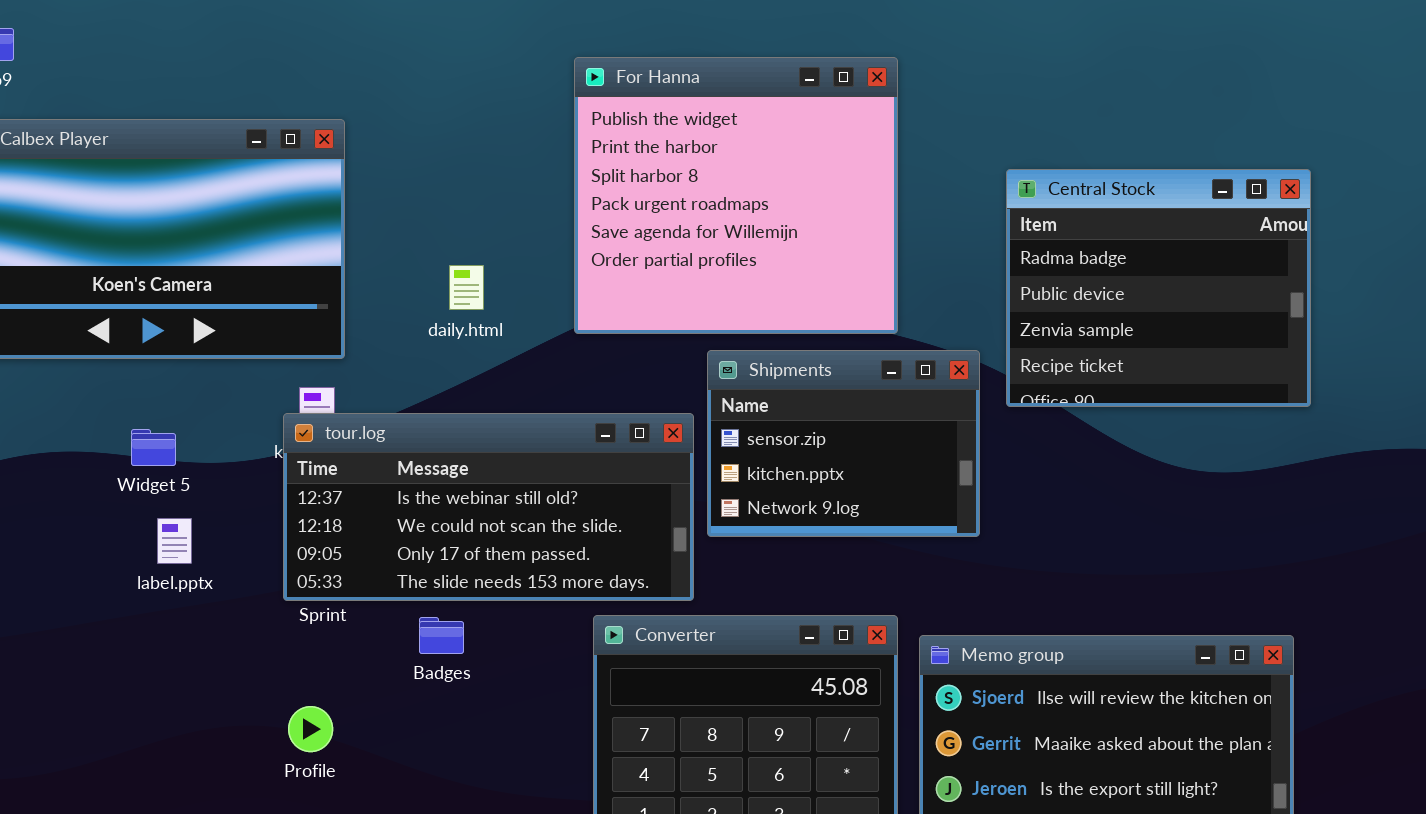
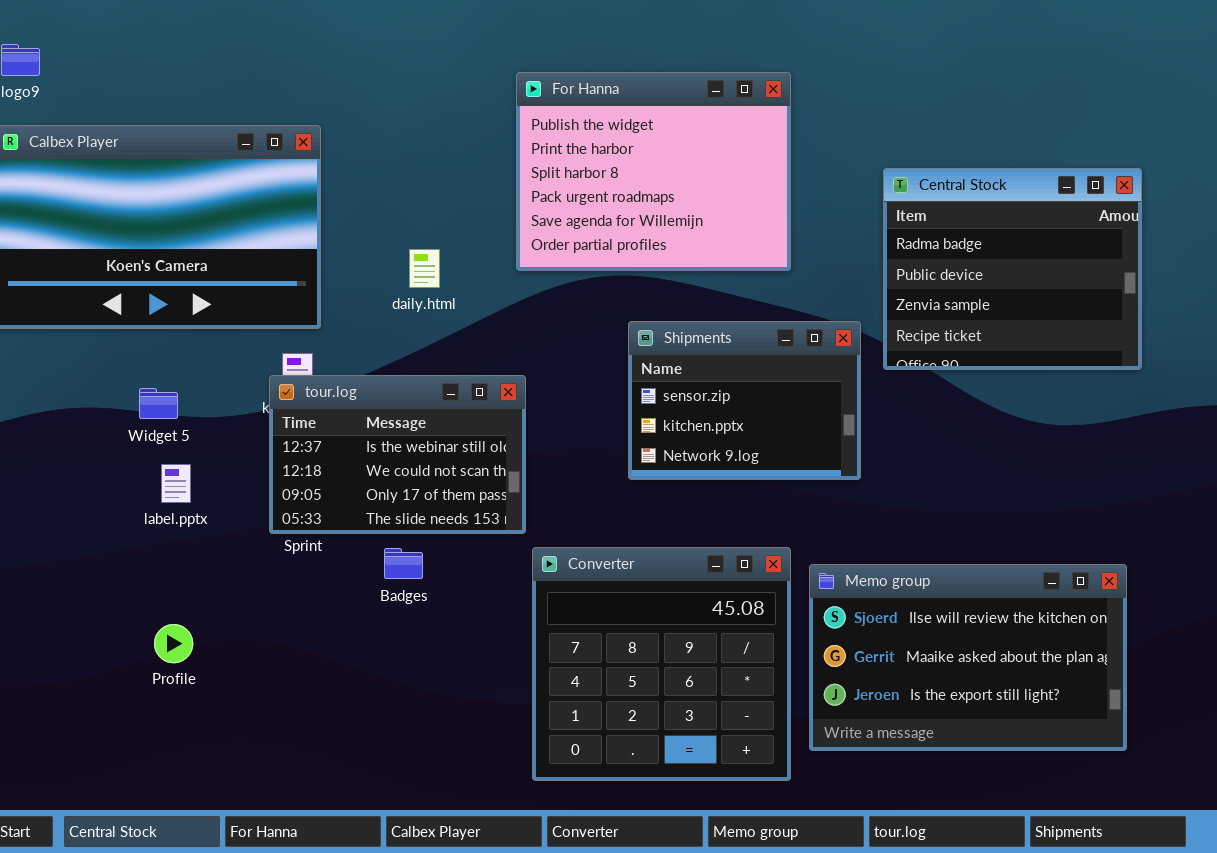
For Hanna: [574,57,898,334] -> [516,72,791,271], resized
tour.log: [283,413,694,601] -> [269,375,526,534], resized
Profile: [288,706,333,752] -> [154,624,193,663], moved

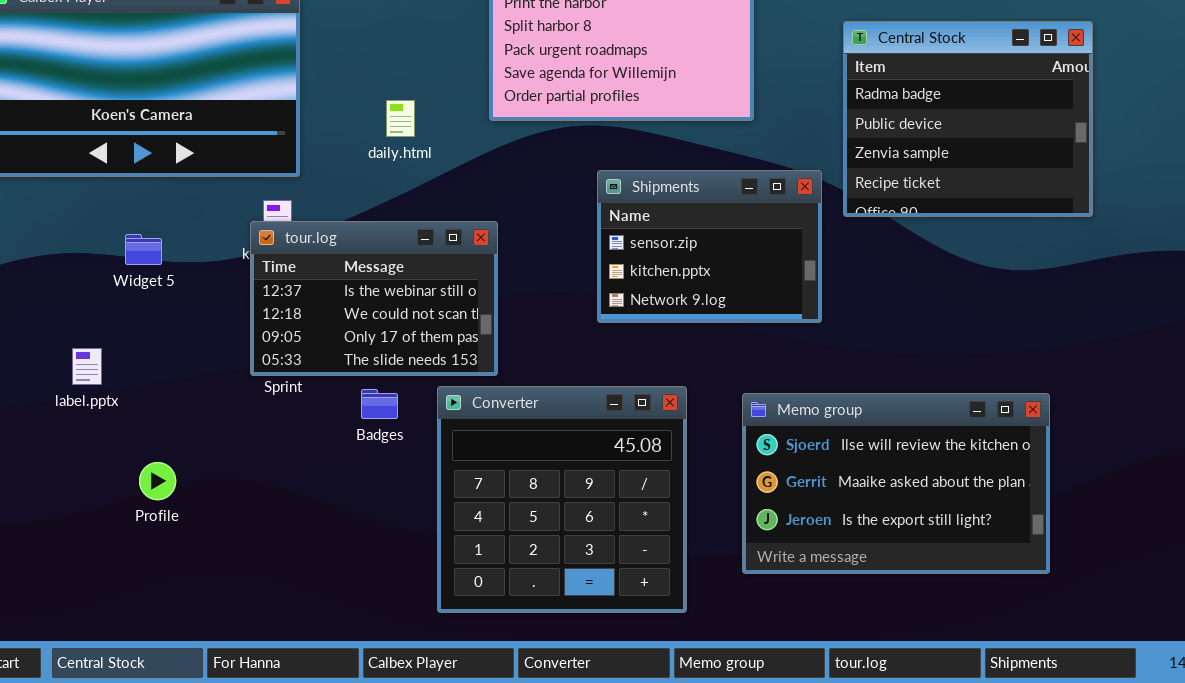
label.pptx: [161,464,191,503] -> [72,348,102,385], moved
Converter: [532,547,791,781] -> [437,386,687,613], moved
Memo group: [809,564,1127,751] -> [742,393,1050,574], moved

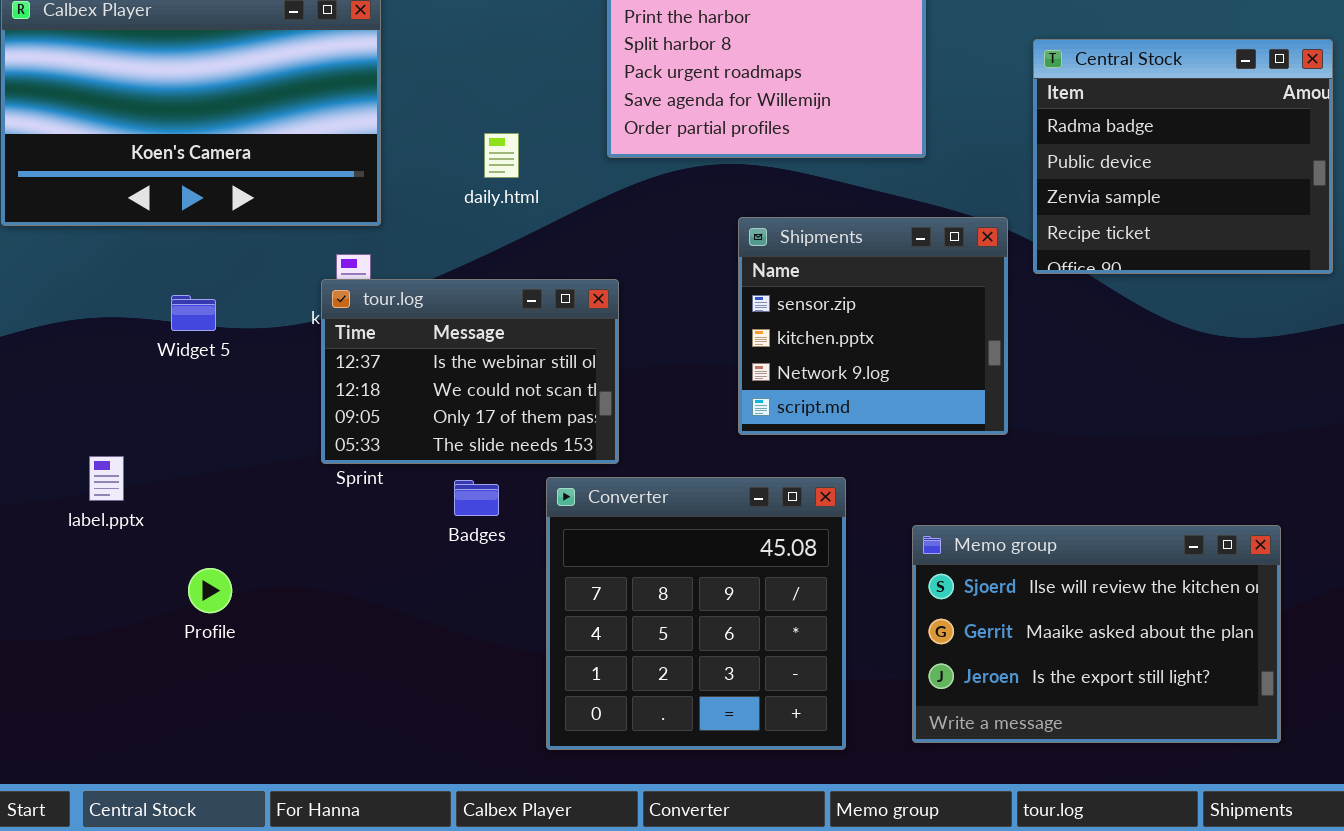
Shipments: [597,170,822,323] -> [738,217,1008,435], resized
label.pptx: [72,348,102,385] -> [89,456,124,501], moved
Memo group: [742,393,1050,574] -> [912,525,1281,743], moved

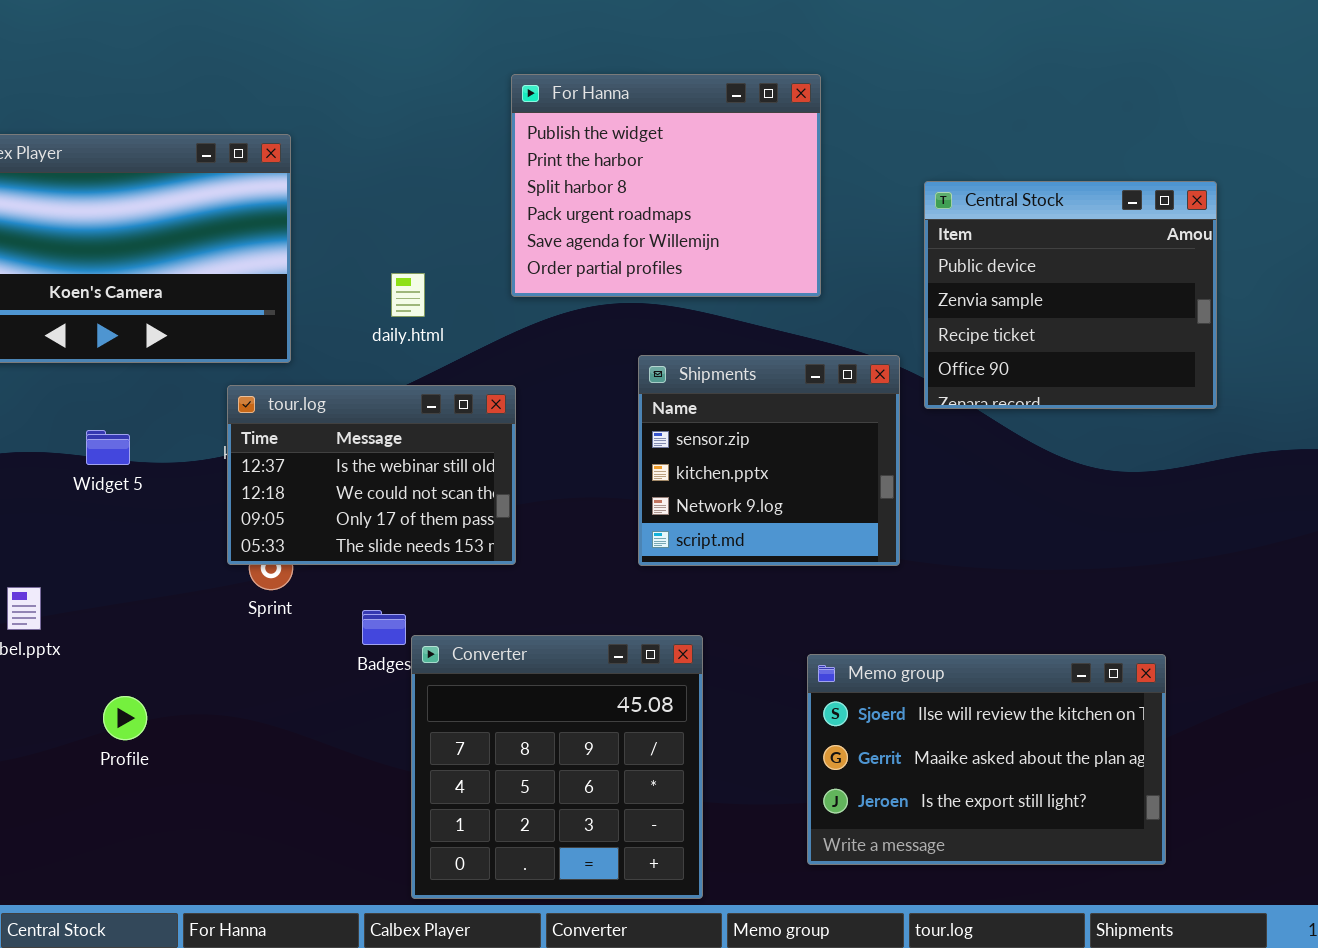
Central Stock: [1033,39,1333,274] -> [924,181,1217,409], scrolled down 1 row
tour.log: [321,279,619,464] -> [227,385,516,565], moved
Converter: [546,477,846,750] -> [411,635,703,899], moved

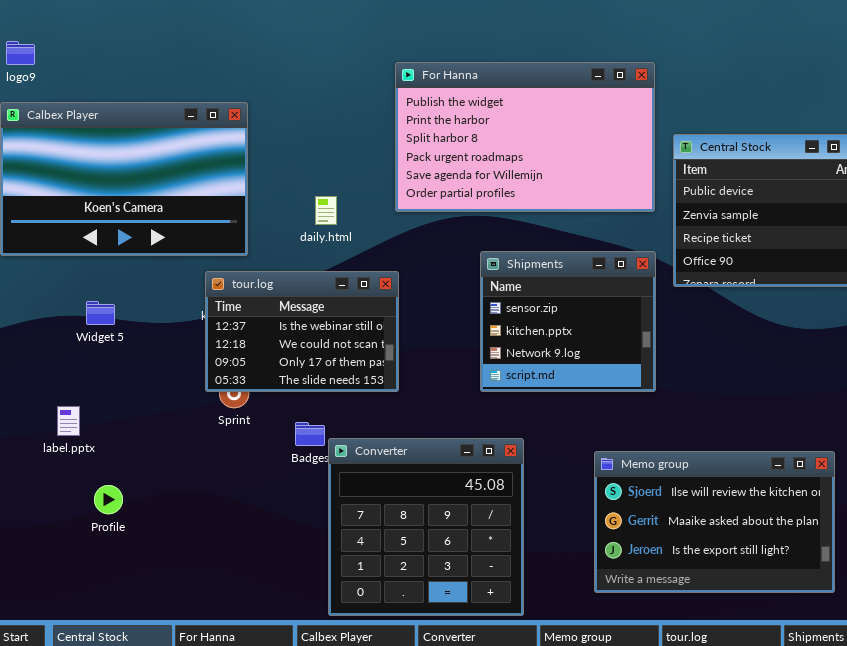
For Hanna: [511,74,821,297] -> [395,62,655,212], resized
Widget 5: [86,430,130,465] -> [86,301,115,325], moved
Profile: [103,696,147,740] -> [94,485,123,514], moved

